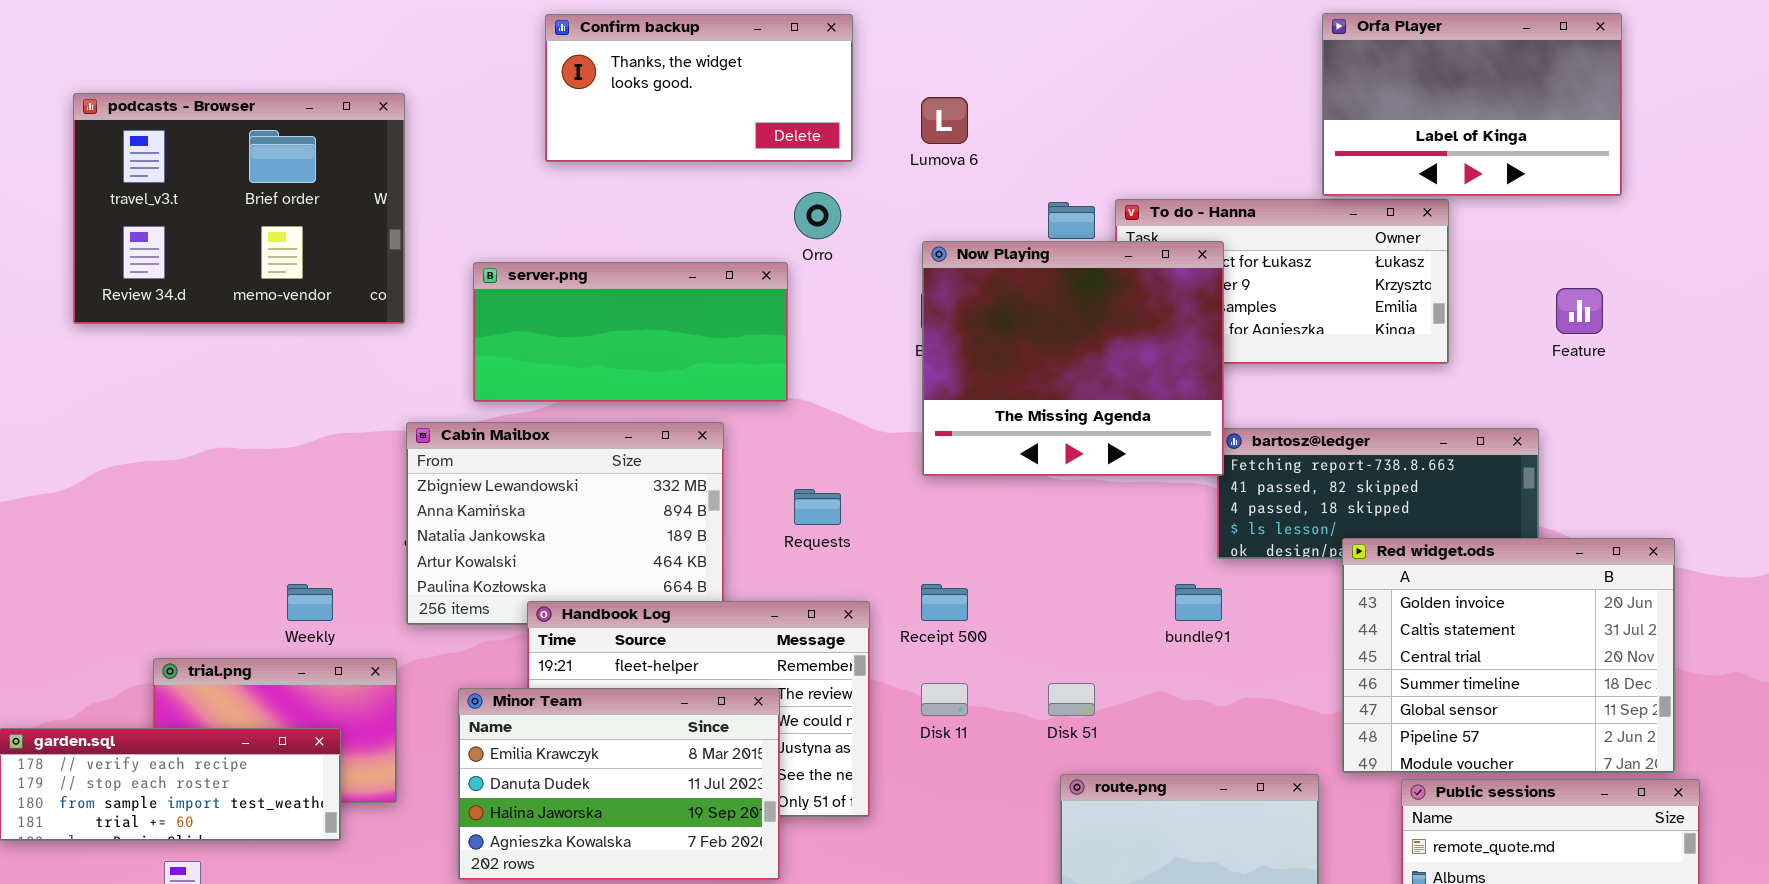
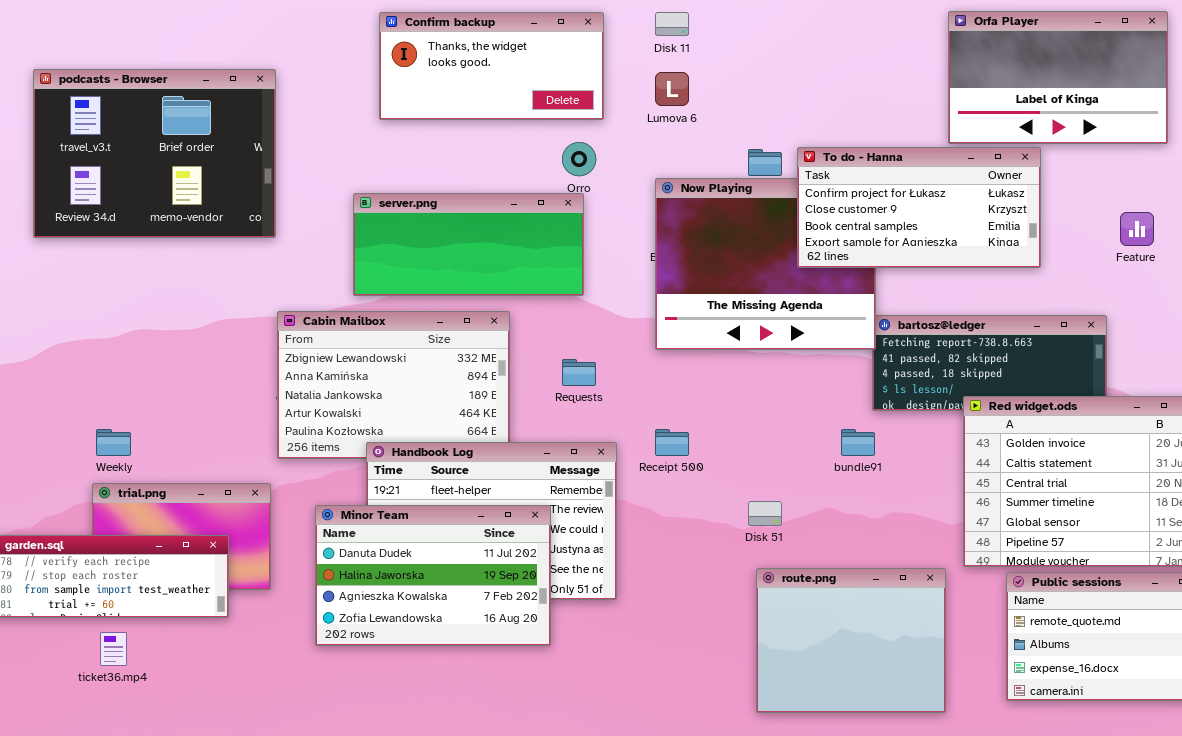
To do - Hanna: [1115,199,1449,364] -> [797,147,1041,268], raised
server.png: [473,262,788,402] -> [353,193,584,296], moved
Weekly: [287,584,333,621] -> [96,429,131,456], moved
Disk 11: [921,683,968,716] -> [655,12,689,36], moved
Minor Team: [458,688,780,880] -> [315,505,551,646], scrolled down 1 row

